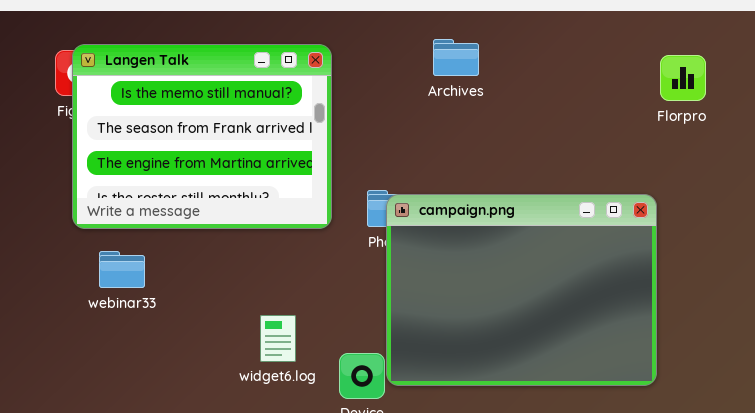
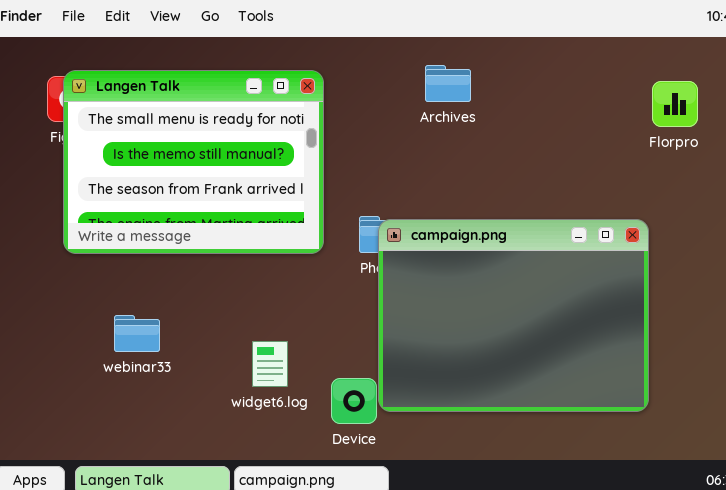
Langen Talk: [72,44,332,229] -> [63,70,324,254], scrolled up 1 row
webinar33: [99,251,145,288] -> [114,315,160,352], moved

